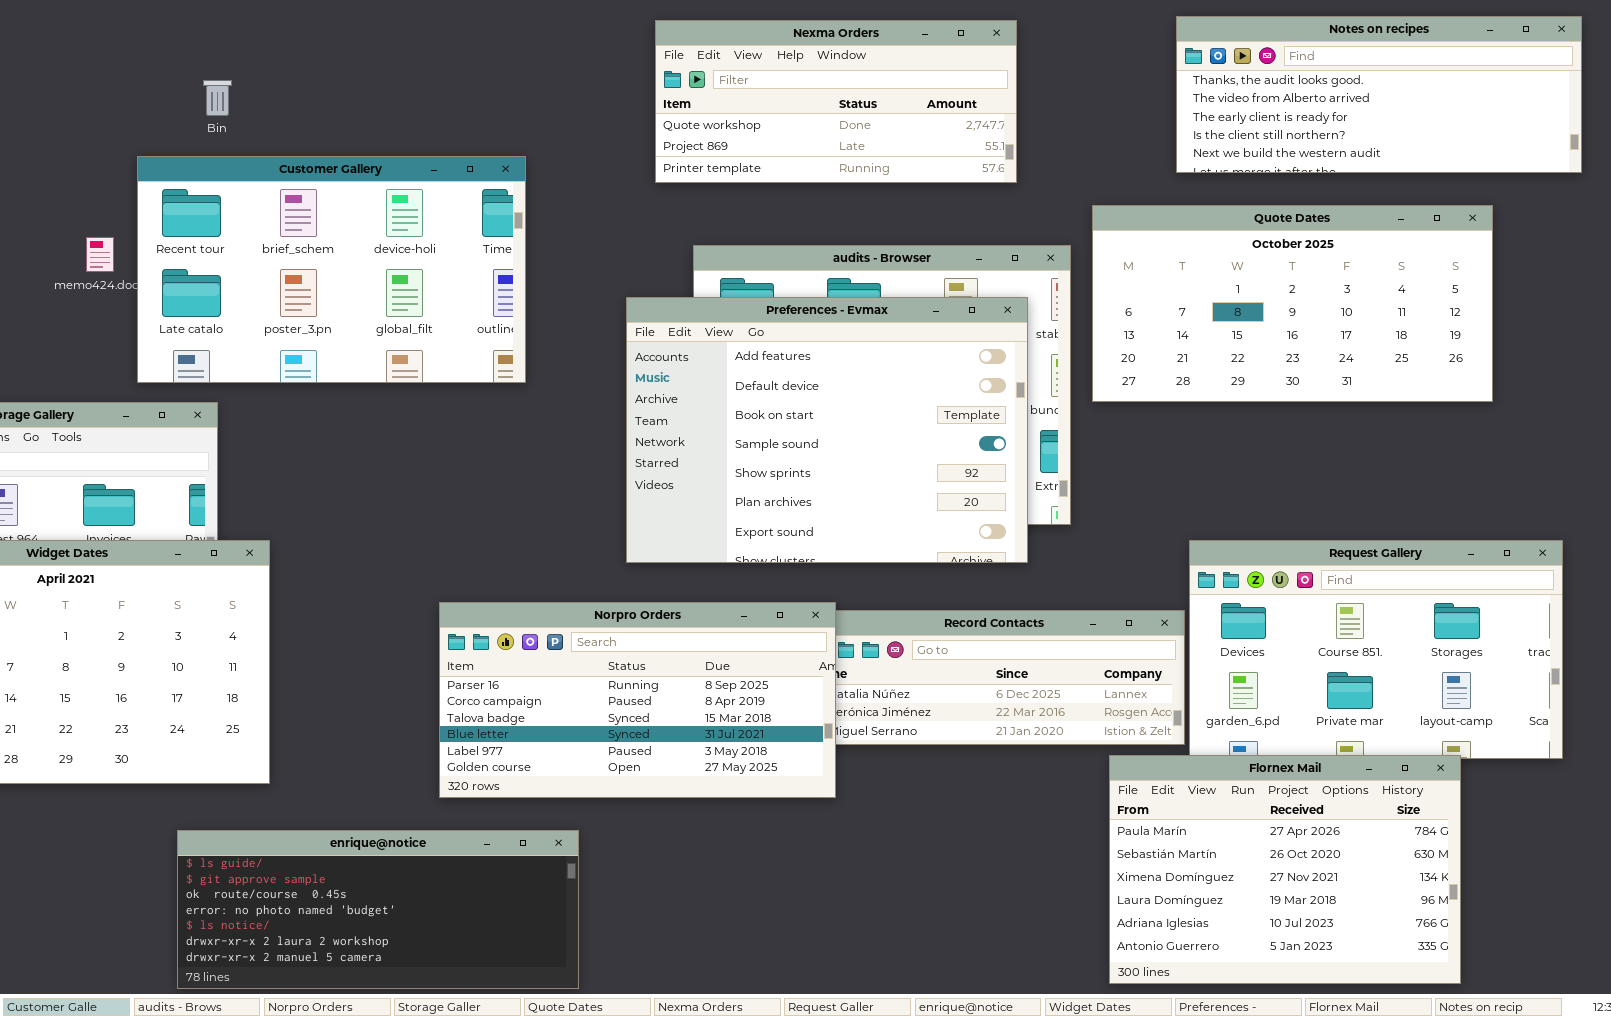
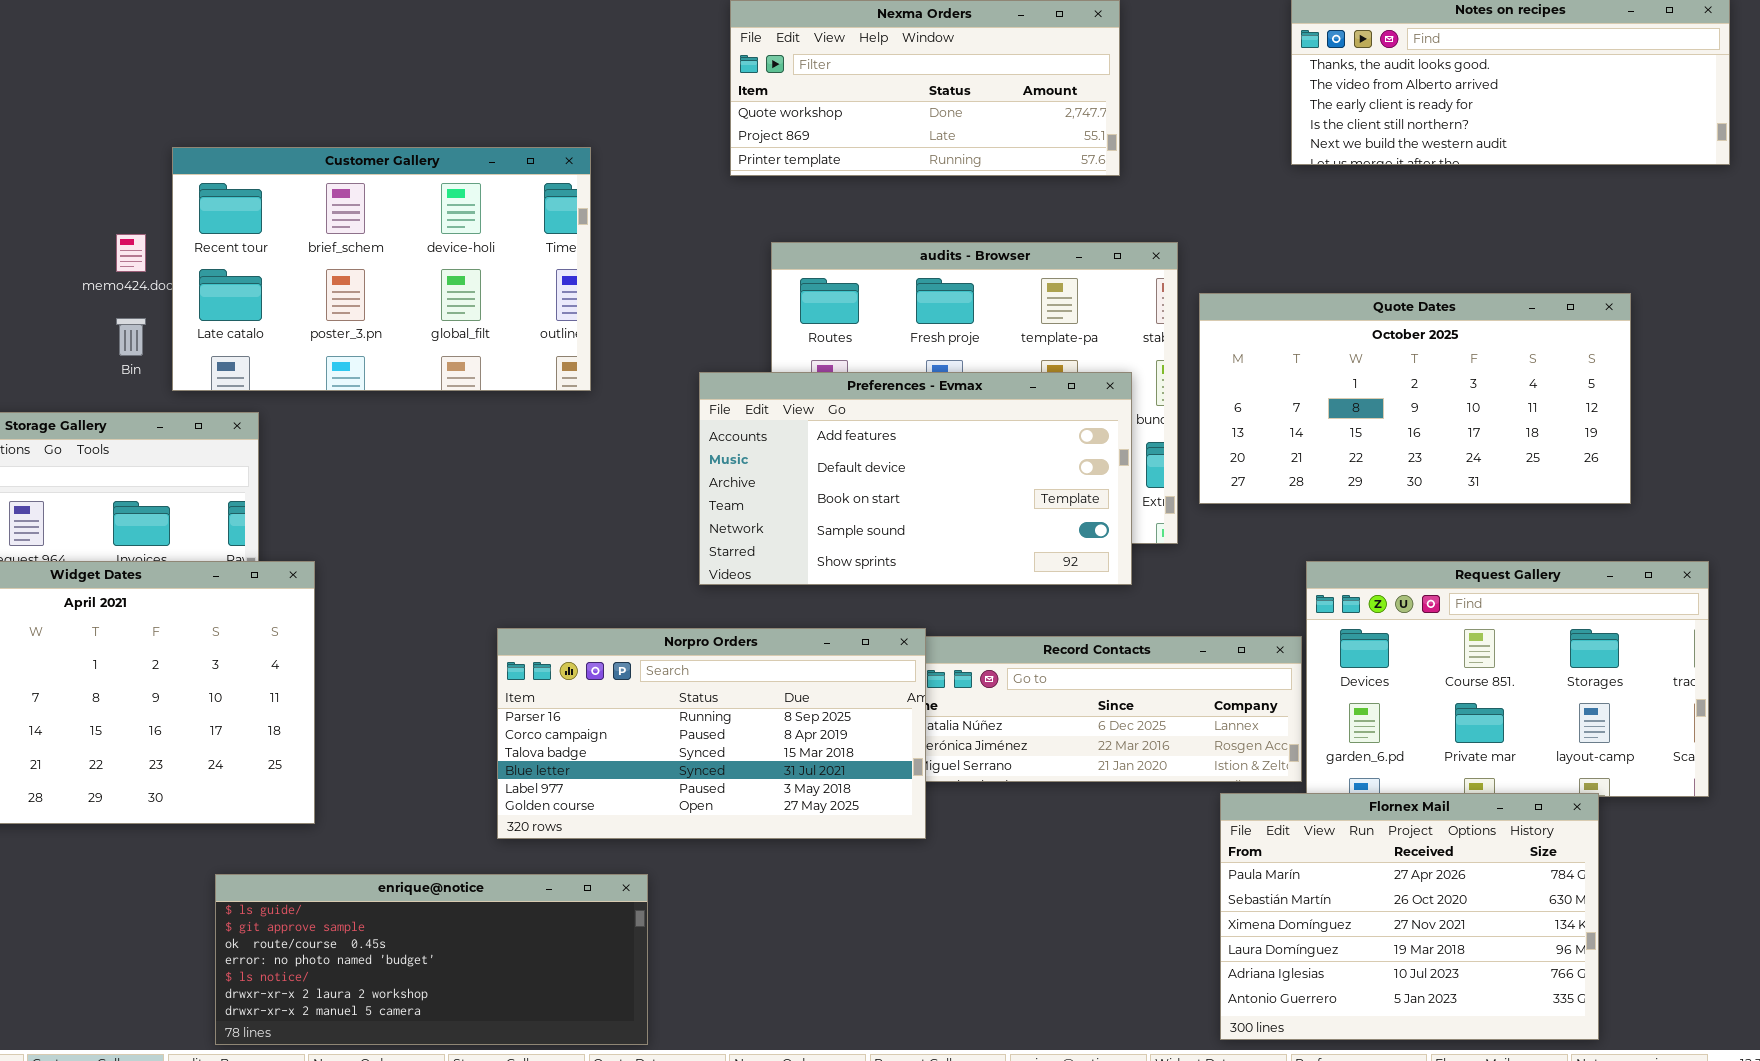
Bin: [203,80,232,116] -> [116,318,146,356], moved
Quote Dates: [1092,205,1493,402] -> [1199,293,1631,504], moved
Preferences - Evmax: [626,297,1028,563] -> [699,372,1132,585], resized

